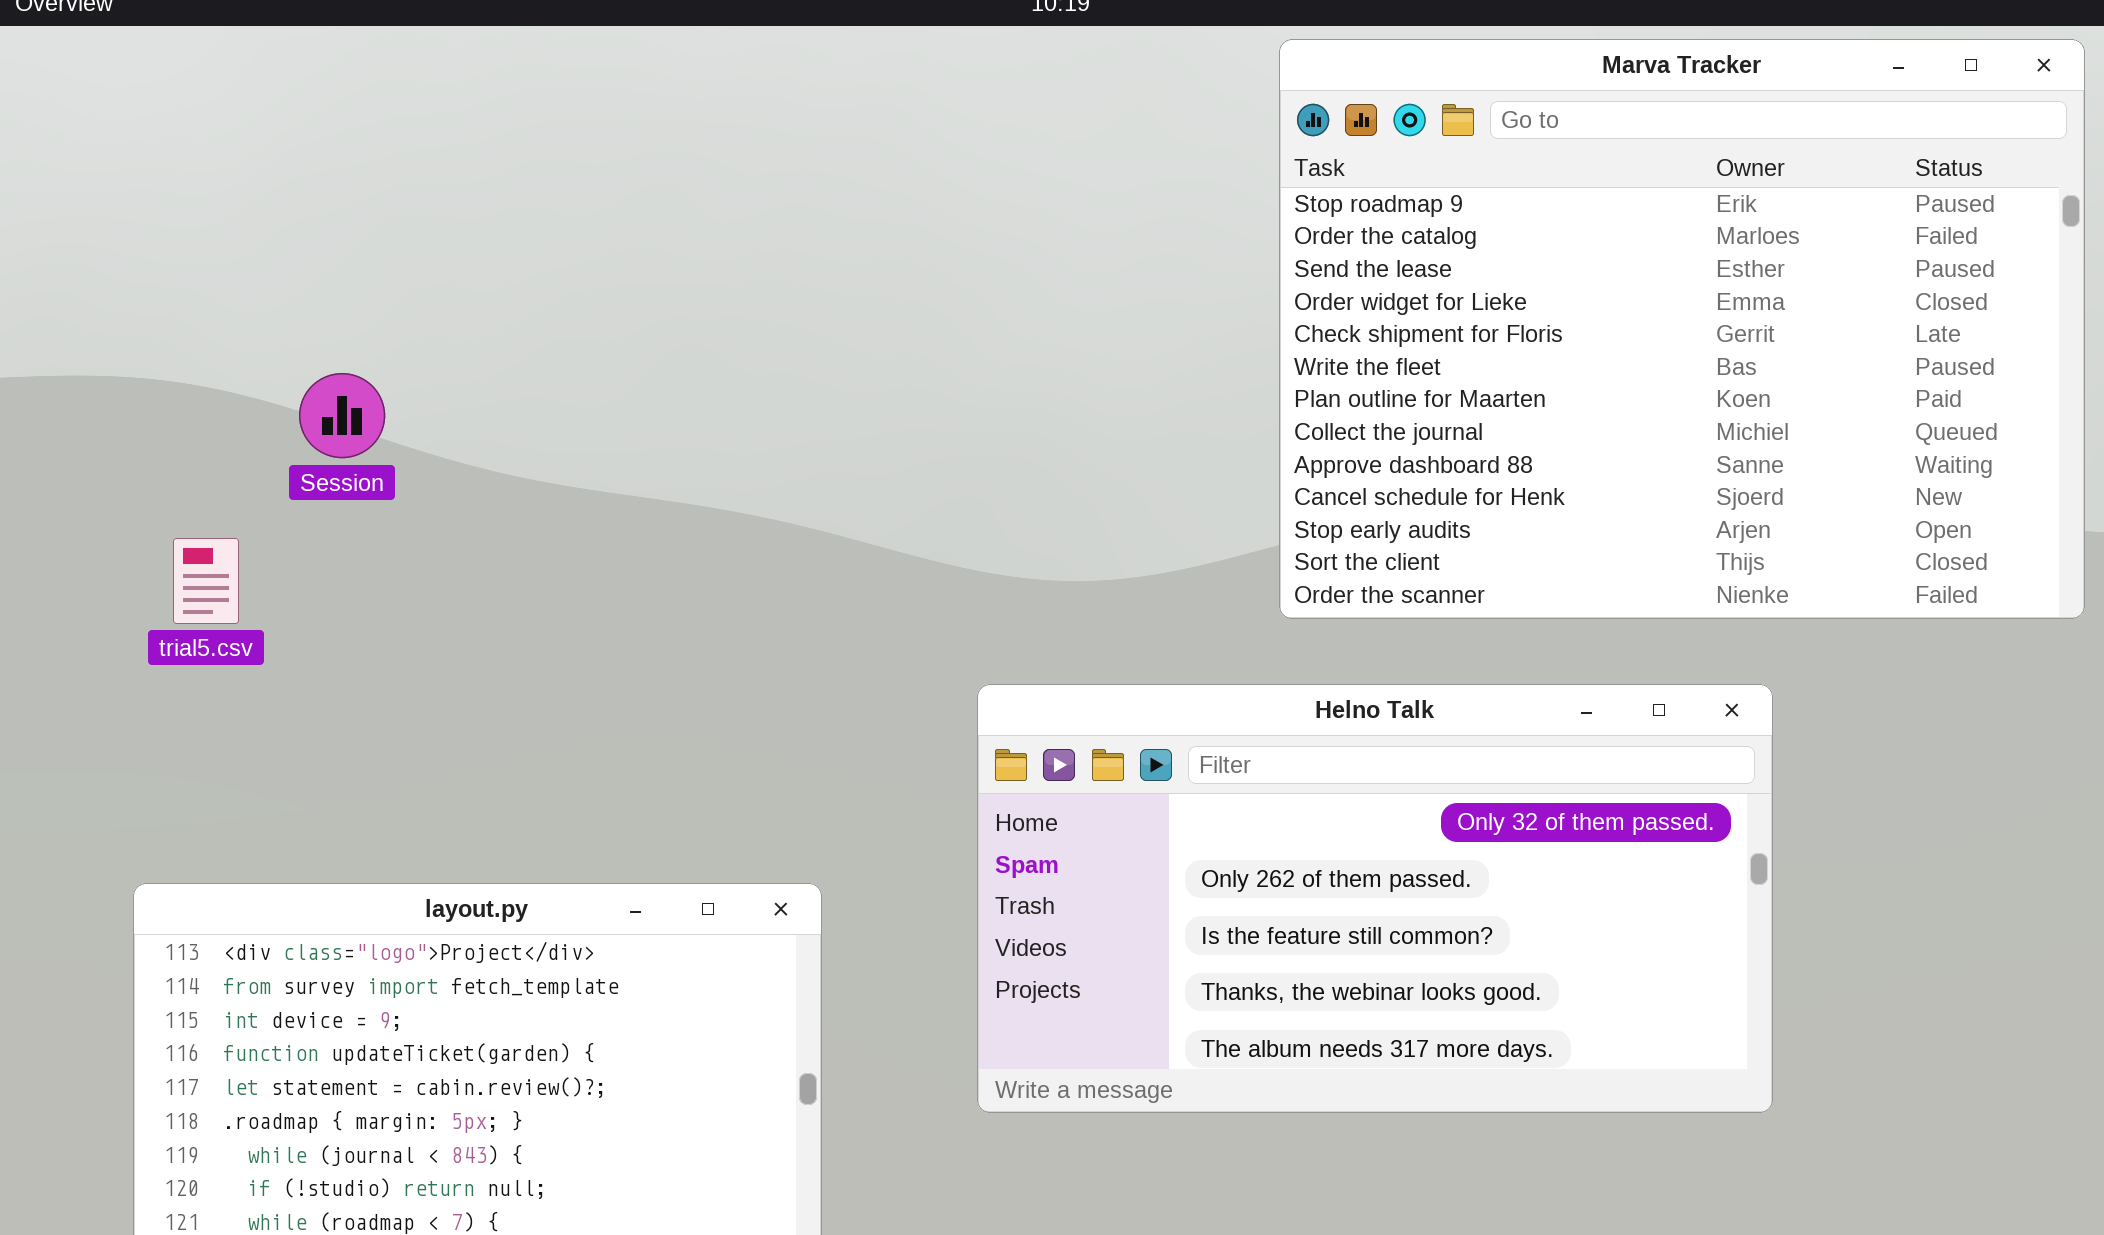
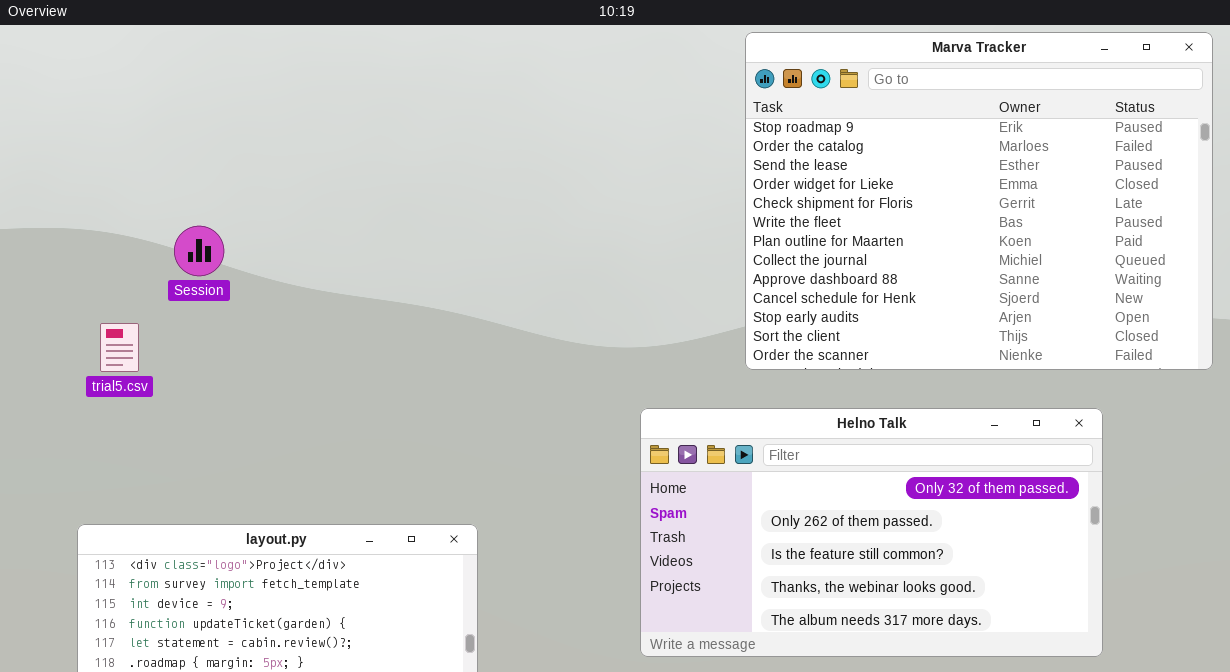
Helno Talk: [977,684,1773,1113] -> [640,408,1103,657], moved

